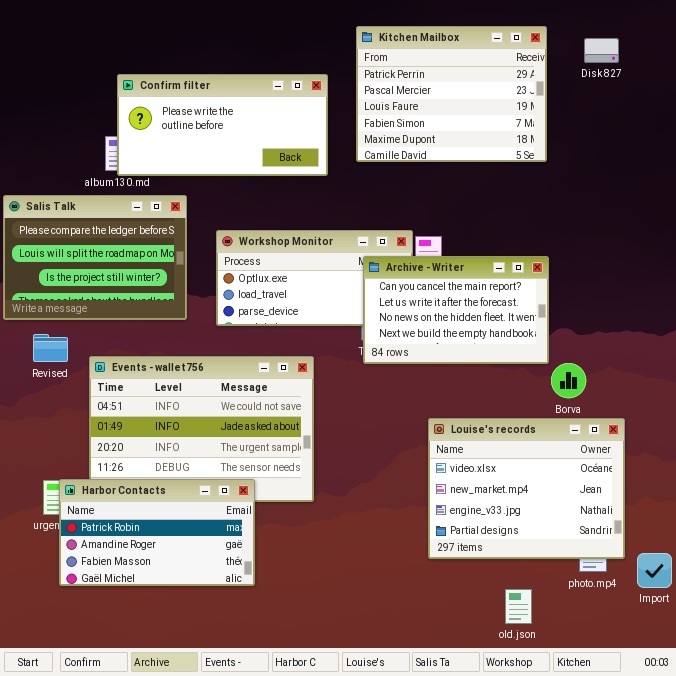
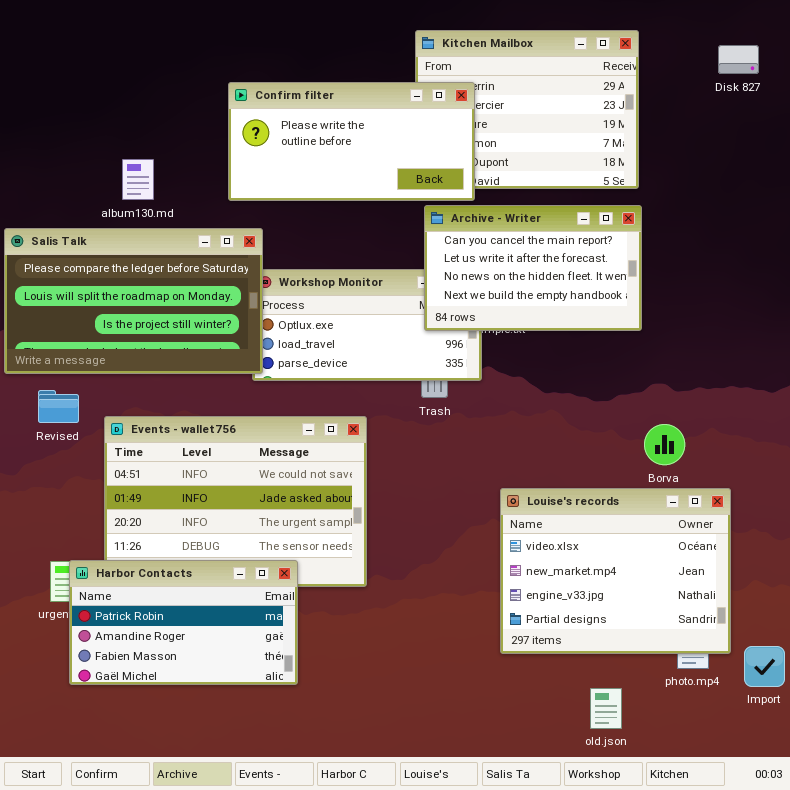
Disk 827: [584,38,619,63] -> [718,45,759,74], moved
Confirm filter: [117,74,328,176] -> [228,82,475,201], moved
Salis Talk: [3,195,187,320] -> [4,228,263,374], resized
Archive - Writer: [363,256,549,364] -> [424,205,642,331], moved

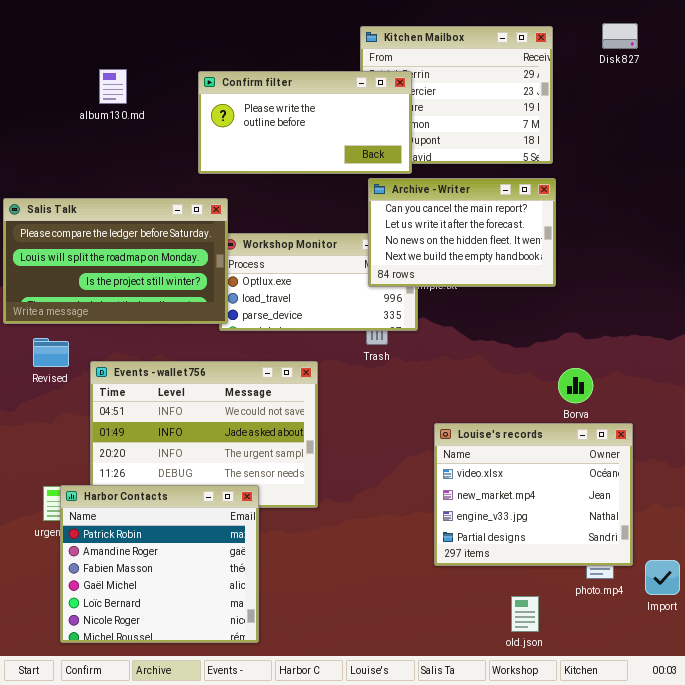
Disk 827: [718,45,759,74] -> [602,23,638,49], moved
album130.md: [122,159,154,200] -> [99,69,127,104], moved
Harbor Contacts: [69,560,298,685] -> [60,485,259,643], resized

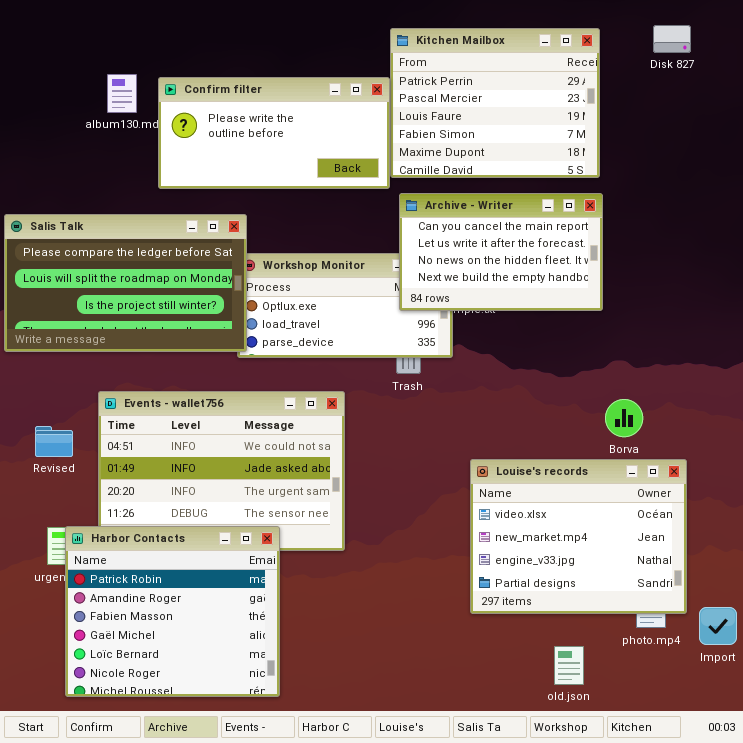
Confirm filter: [198,71,412,174] -> [158,77,390,189], moved
Revised: [33,338,69,367] -> [35,426,73,457], moved

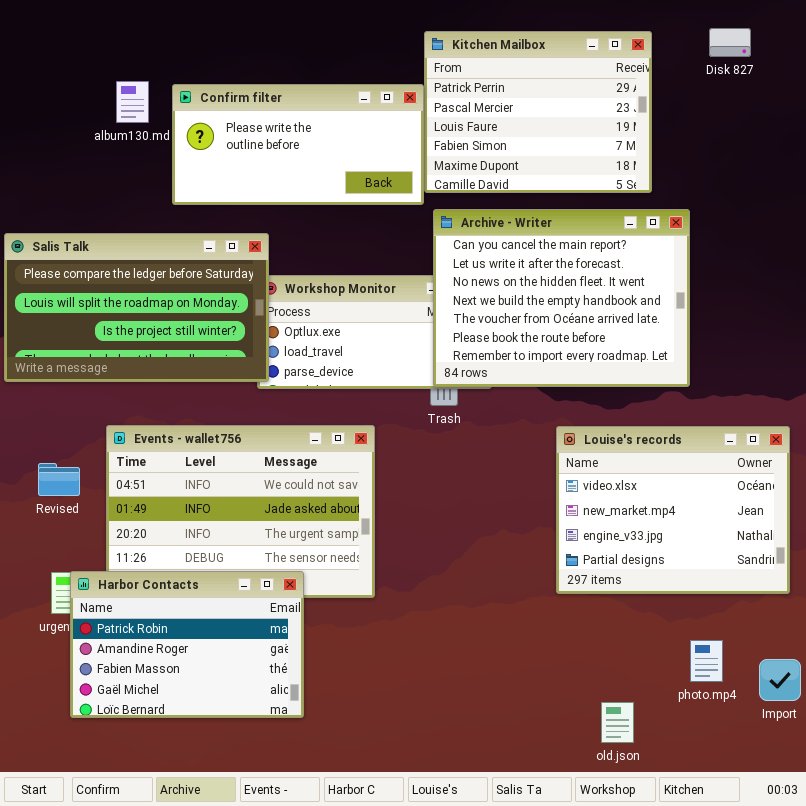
Archive - Writer: [399,193,603,311] -> [433,209,690,387], resized
Louise's records: [470,459,687,614] -> [556,426,790,594], moved
Harbor Contacts: [65,526,280,697] -> [70,571,304,718], resized

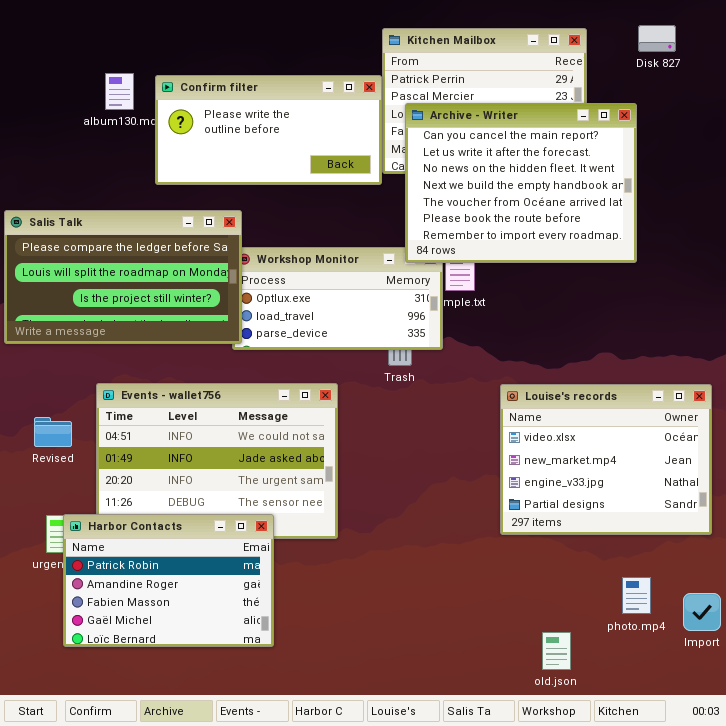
Archive - Writer: [433,209,690,387] -> [405,103,637,263], moved

